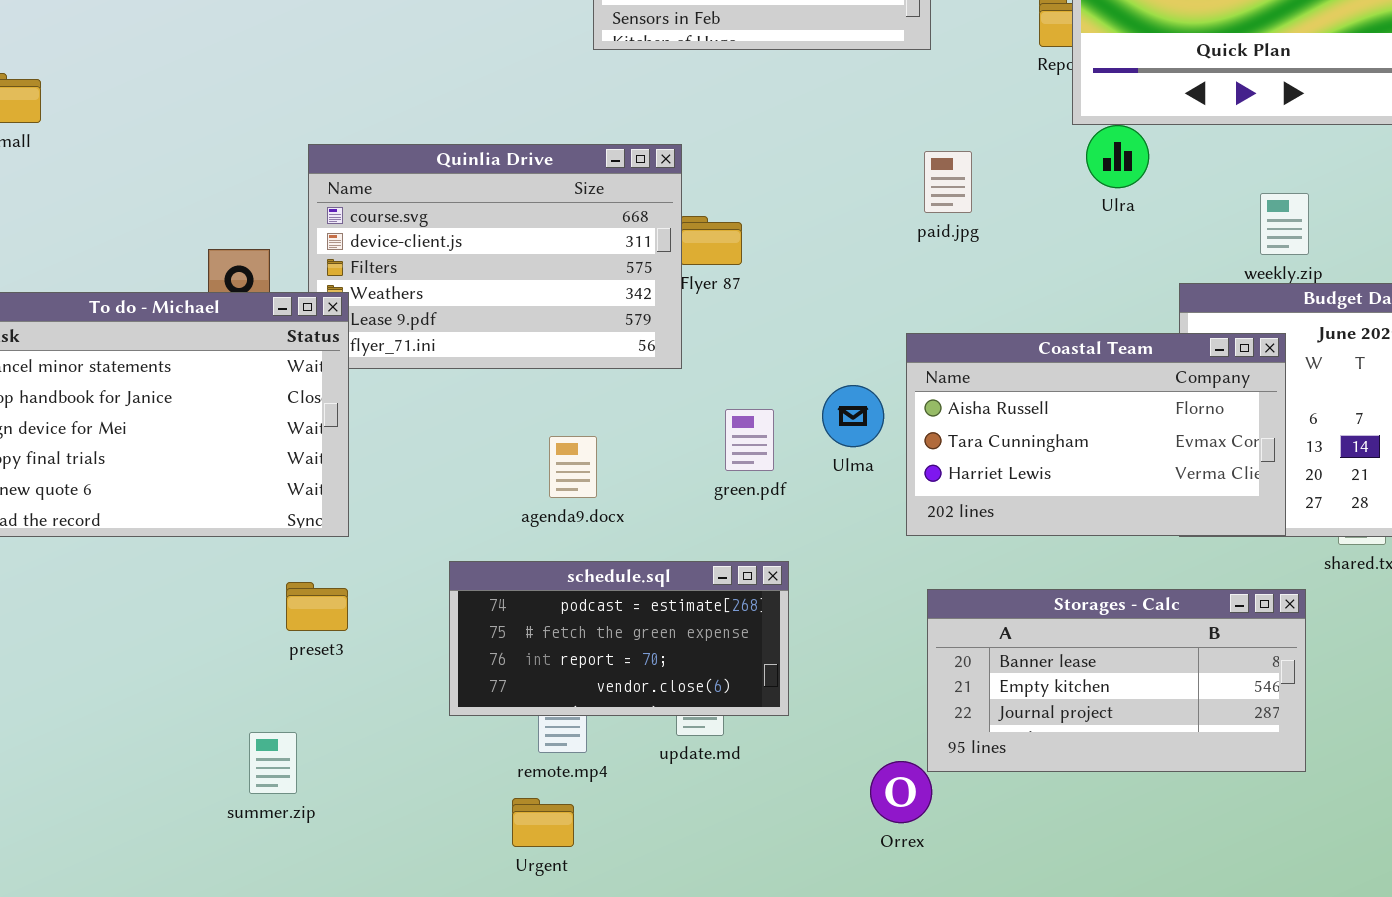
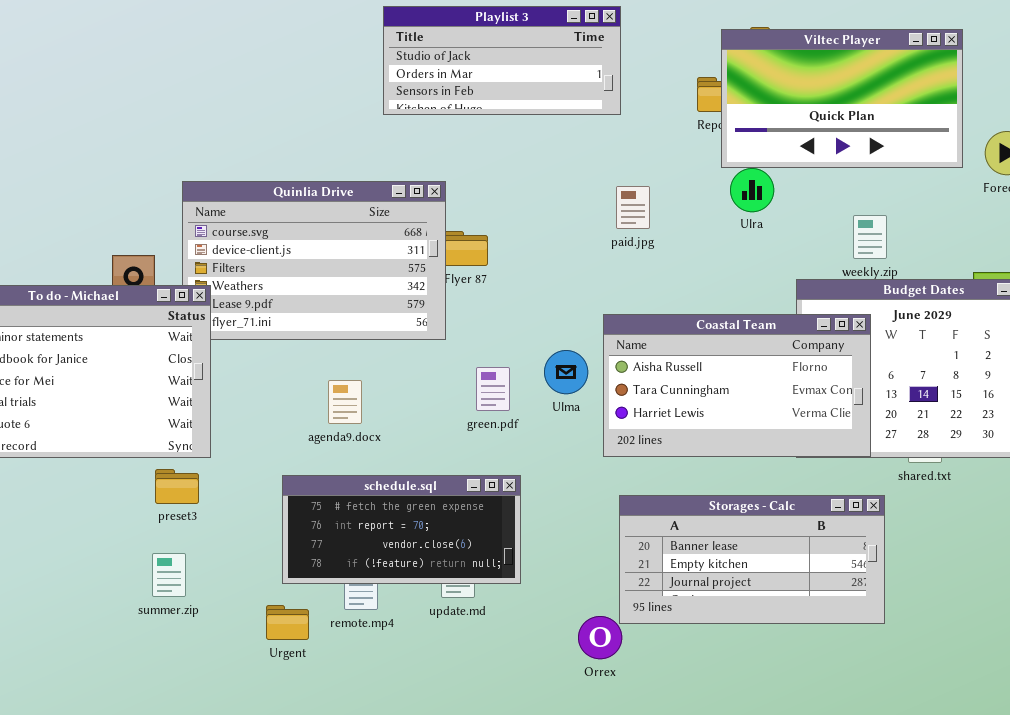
agenda9.docx: [549,436,597,498] -> [328,380,362,424], moved
schedule.sql: [449,561,789,716] -> [282,475,521,584], scrolled down 1 row
preset3: [286,582,348,631] -> [155,469,199,504], moved
summer.zip: [249,732,297,794] -> [152,553,186,597], moved
Urgent: [512,798,574,847] -> [266,605,309,640], moved

